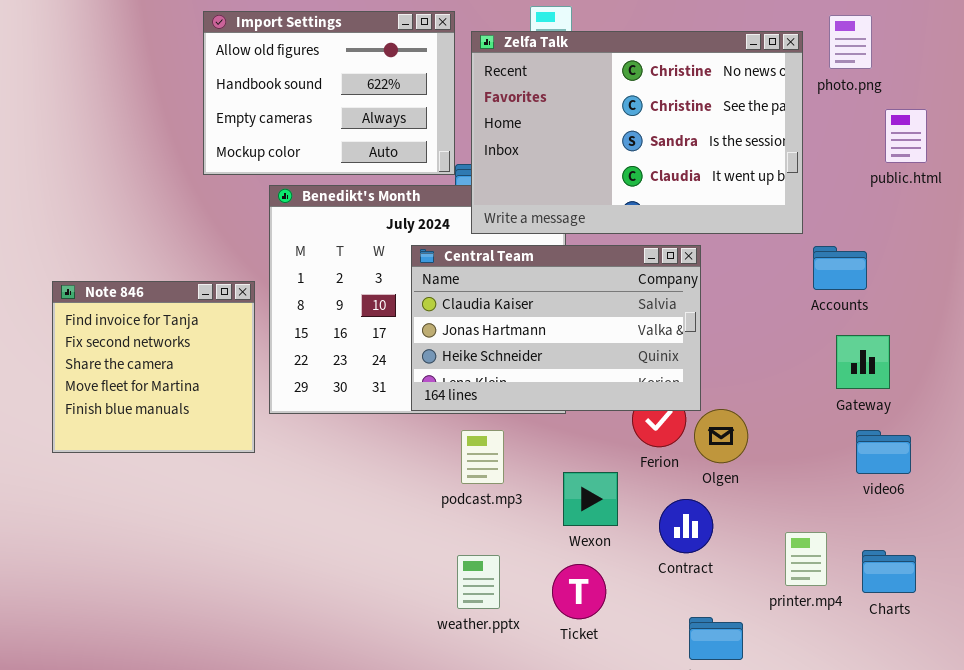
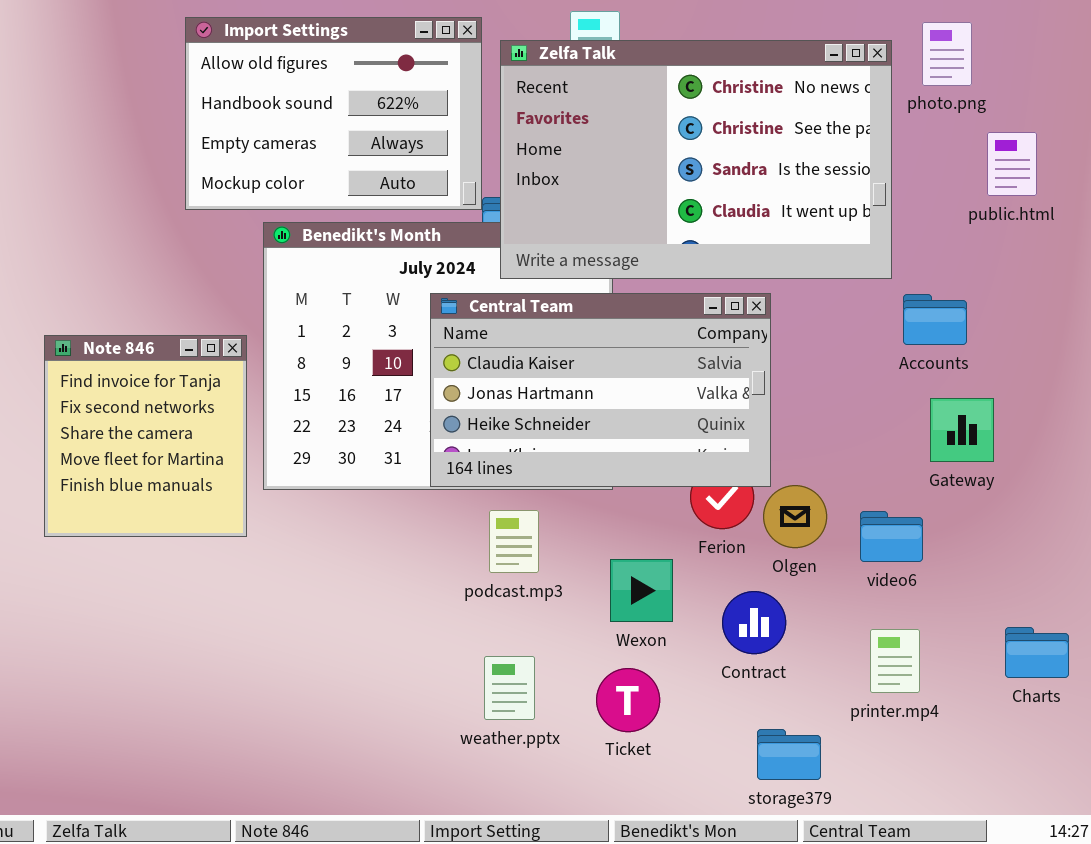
Note 846: [52,281,255,453] -> [44,335,247,537], resized
video6: [856,430,911,474] -> [860,511,923,562], moved
Charts: [862,550,916,593] -> [1005,627,1069,678], moved

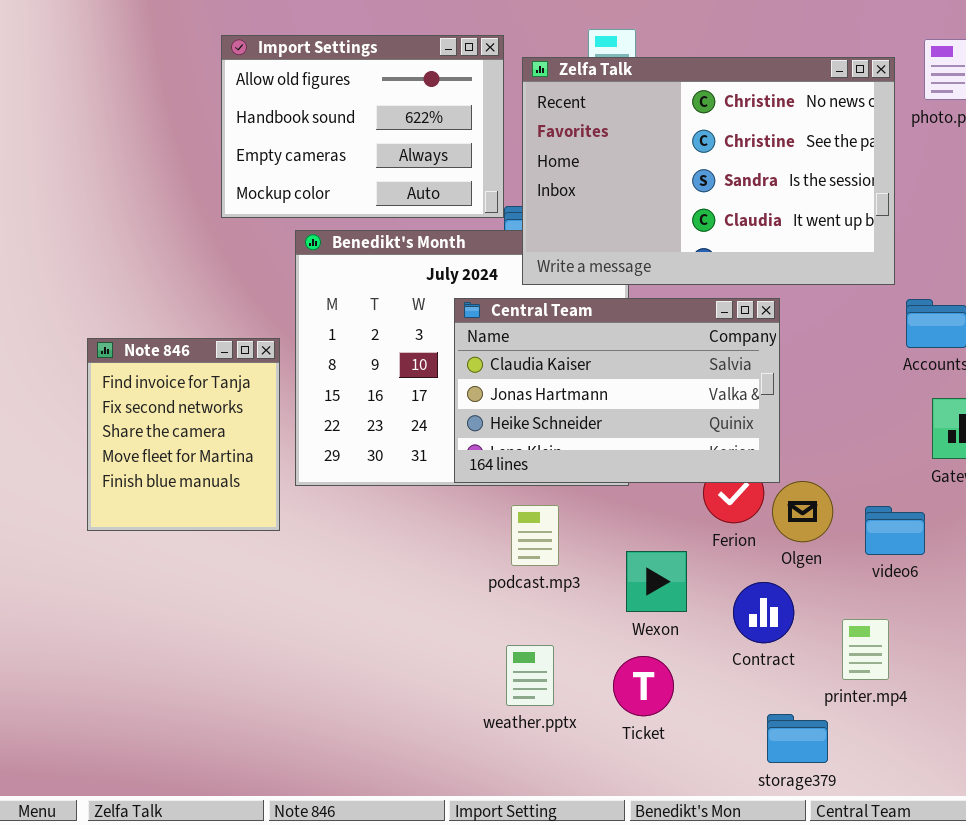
printer.mp4: [870,629,920,693] -> [842,619,889,680], moved

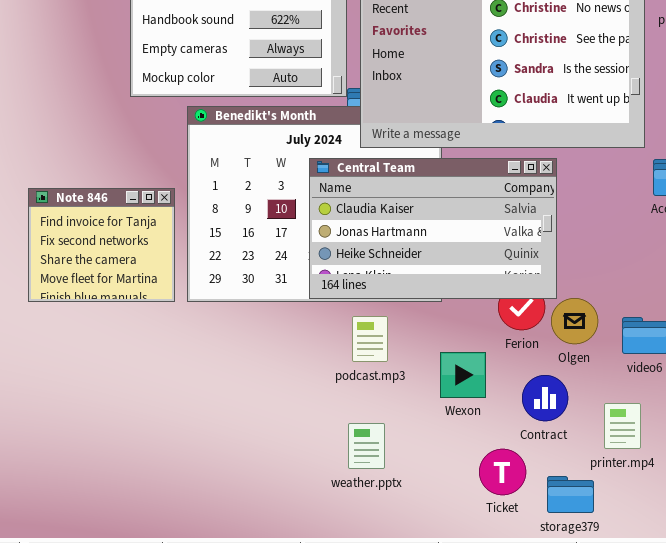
Note 846: [87,338,280,531] -> [28,188,175,302], resized
Ticket: [613,656,674,716] -> [479,449,526,495], moved

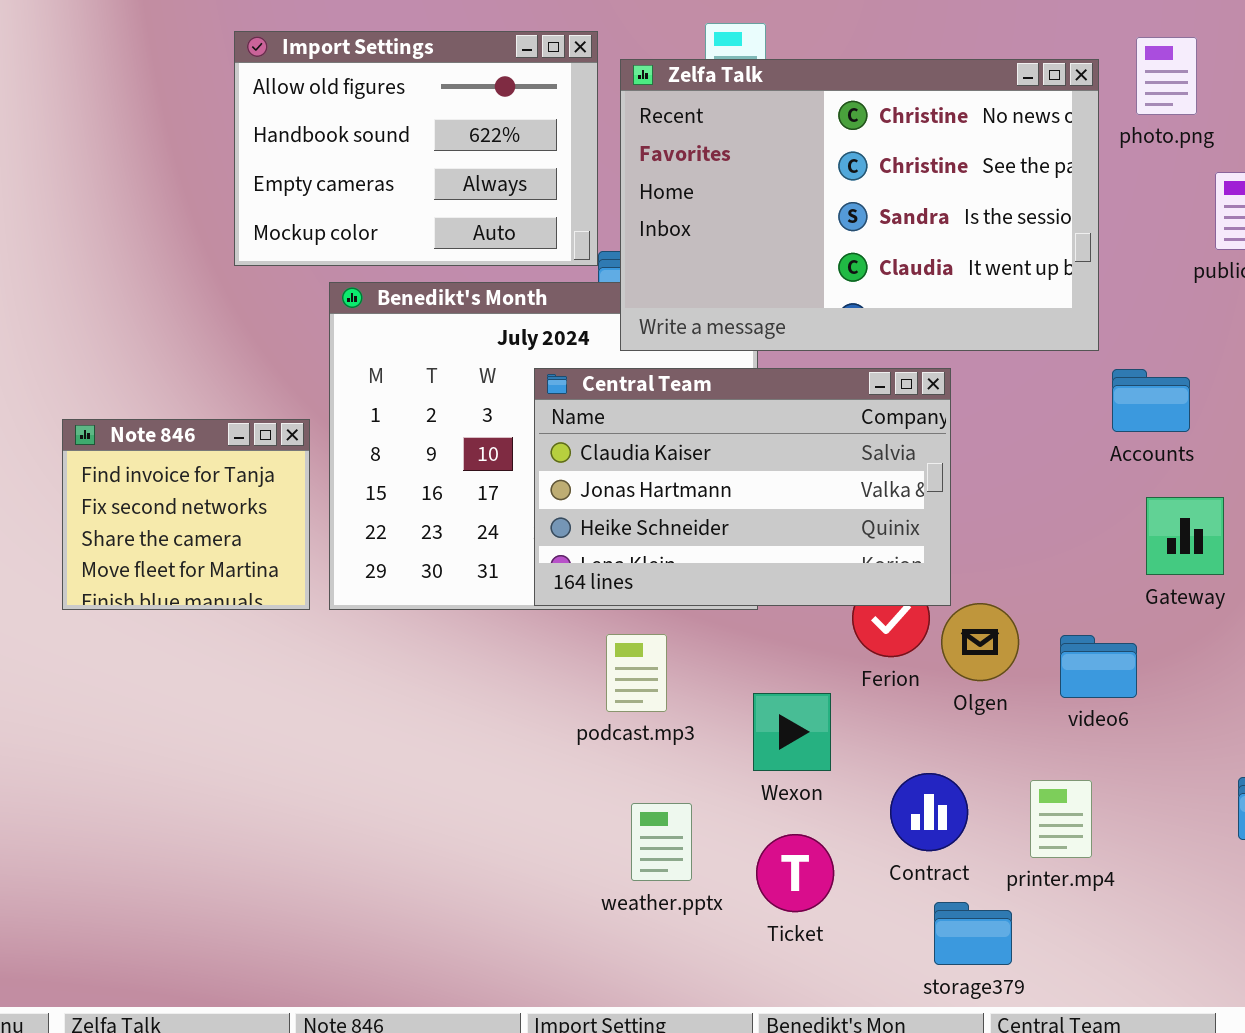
Contract: [522,375,568,421] -> [890,773,968,851], moved
weather.pptx: [348,423,385,469] -> [631,803,692,881], moved
Ticket: [479,449,526,495] -> [756,834,834,912], moved

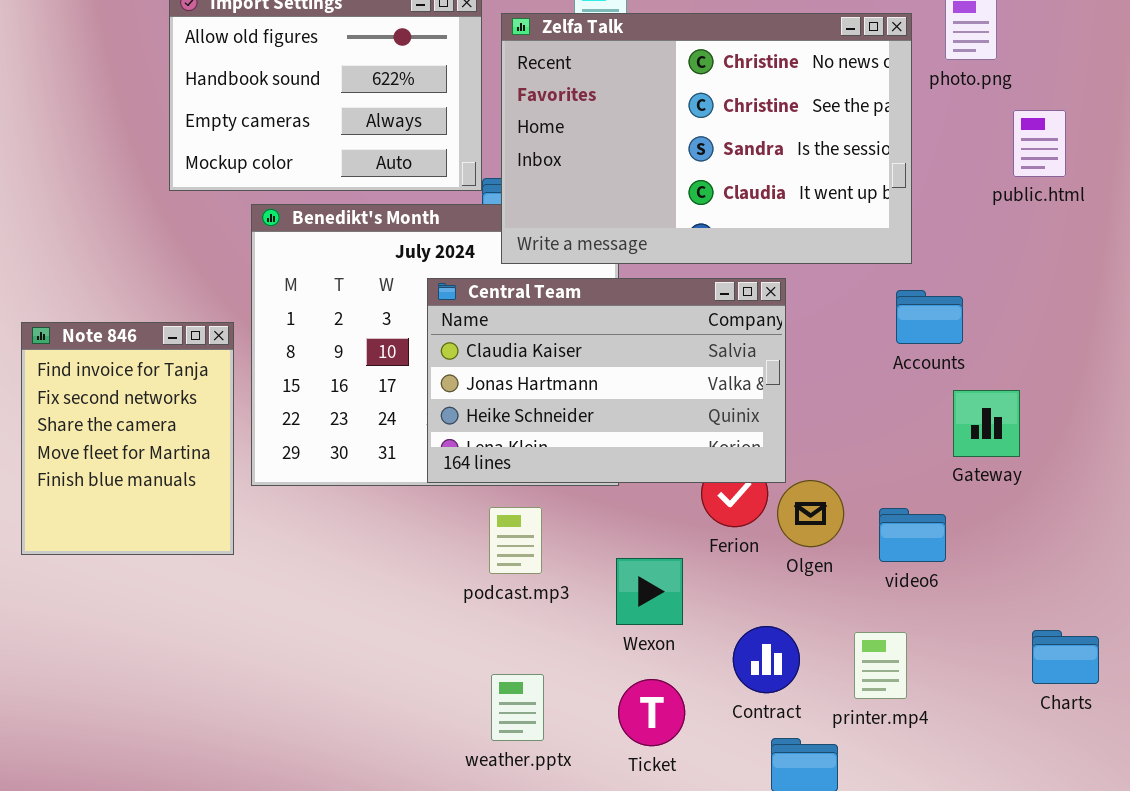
Accounts: [1112,369,1190,432] -> [896,290,963,344], moved
Note 846: [62,419,310,610] -> [21,322,234,555], resized
weather.pptx: [631,803,692,881] -> [491,674,544,741], moved

